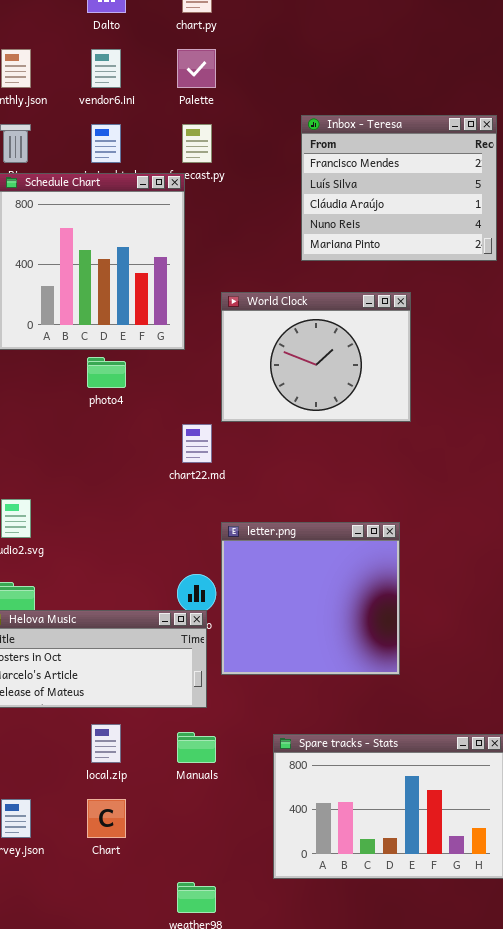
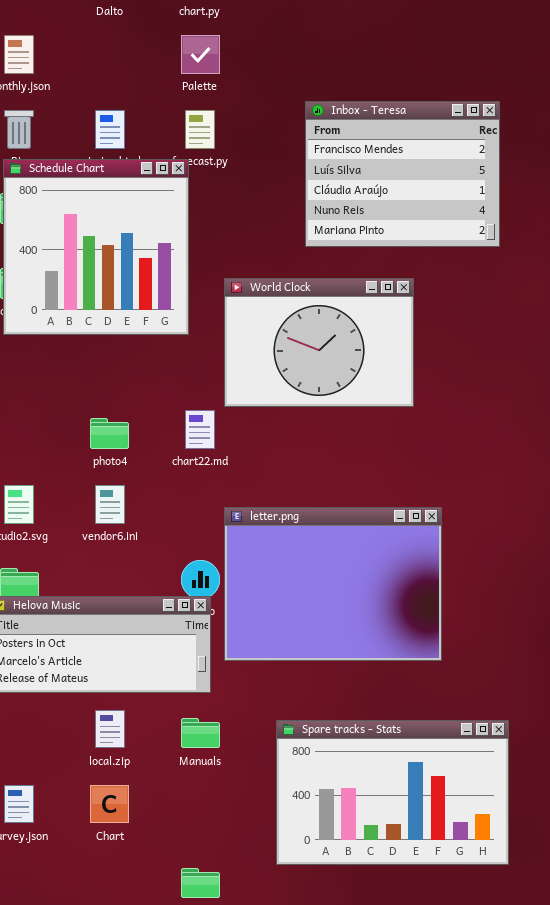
vendor6.ini: [91,49,121,88] -> [95,485,125,524], moved
photo4: [87,357,126,388] -> [90,418,129,449], moved
letter.png: [221,522,400,675] -> [224,507,442,661], resized

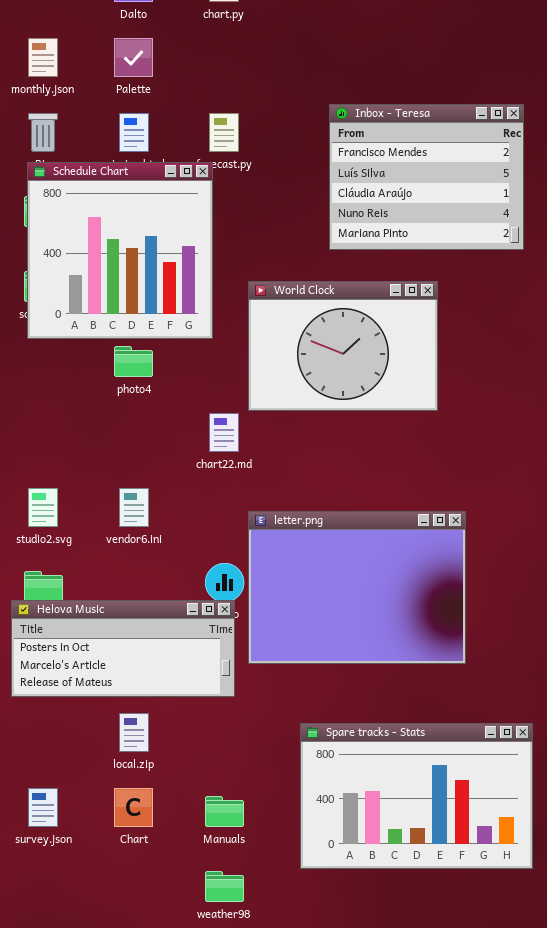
Palette: [181,35,220,74] -> [114,38,153,77], moved
photo4: [90,418,129,449] -> [114,346,153,377], moved
Manuals: [181,718,220,748] -> [205,796,244,827], moved

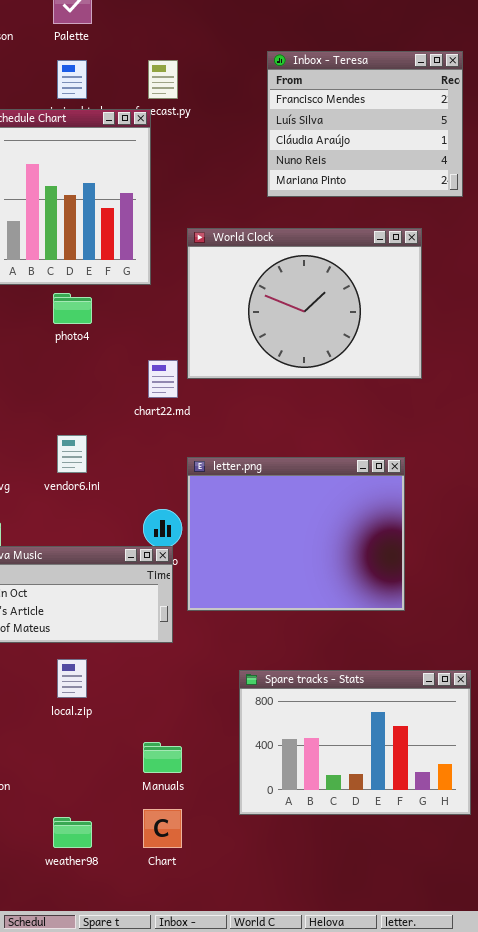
World Clock: [248,281,438,411] -> [187,228,422,379], resized
Chart: [114,788,153,827] -> [143,809,182,848], moved
weather98: [205,871,244,902] -> [53,817,92,848], moved

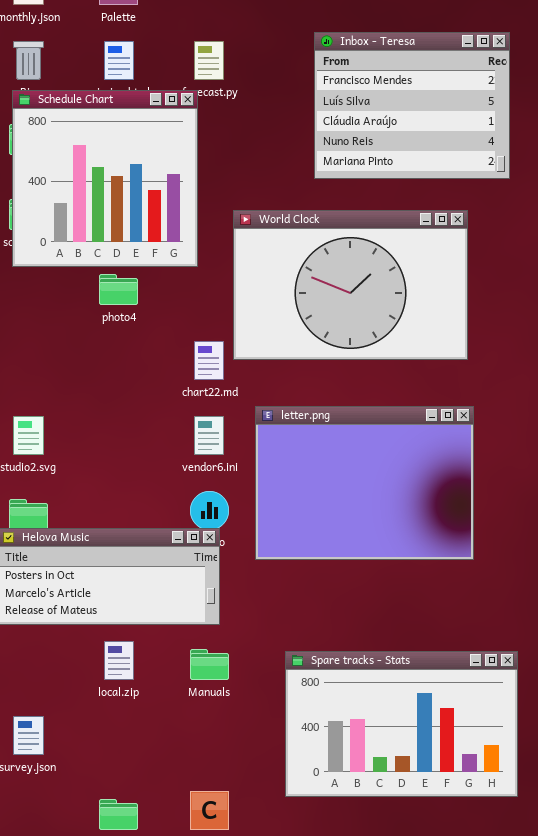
vendor6.ini: [57,435,87,473] -> [194,416,224,455], moved
letter.png: [187,457,405,611] -> [255,406,474,560], moved
Manuals: [143,742,182,773] -> [190,649,229,680], moved

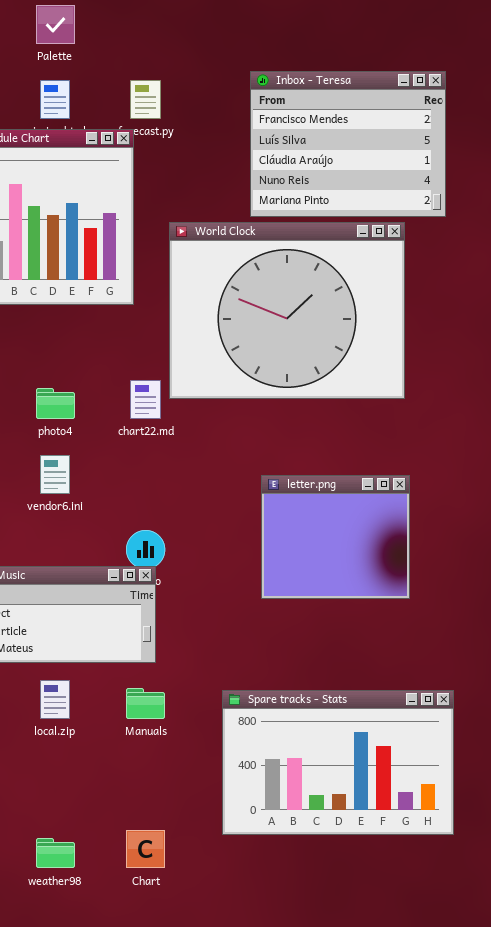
World Clock: [233,210,468,360] -> [169,222,405,399], resized
photo4: [99,274,138,305] -> [36,388,75,419], moved
letter.png: [255,406,474,560] -> [261,475,410,599], resized
vendor6.ini: [194,416,224,455] -> [40,455,70,494], moved

